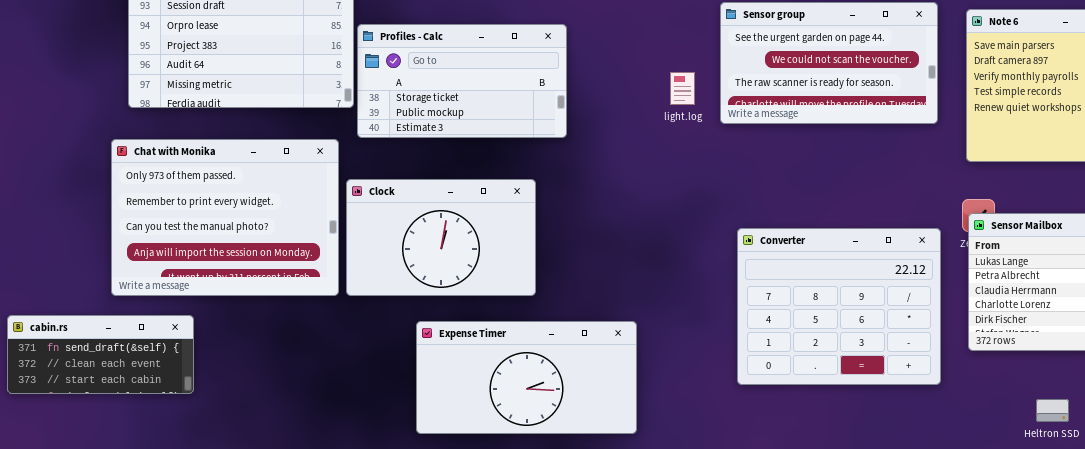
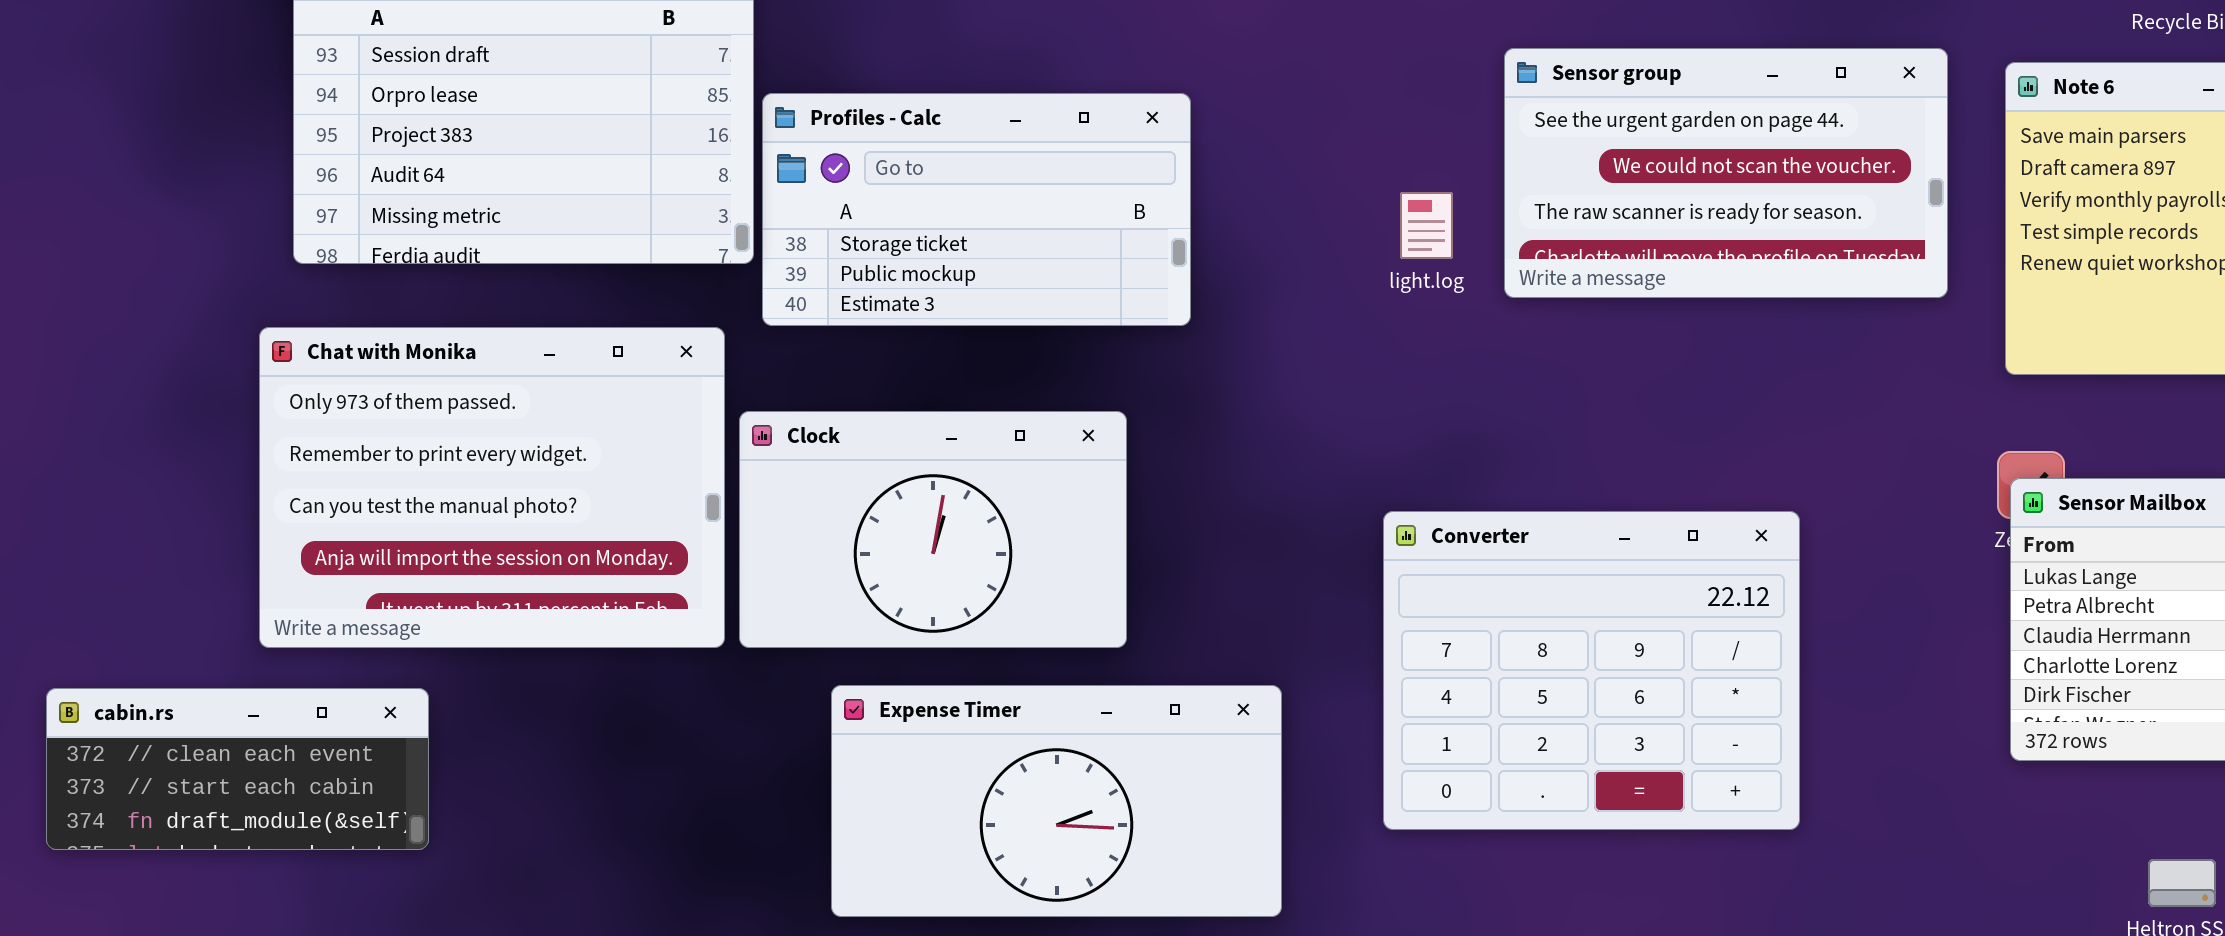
Converter: [737,228,941,385] -> [1383,511,1800,830], moved
cabin.rs: [7,315,194,394] -> [46,688,429,850], scrolled down 1 row
Expense Timer: [416,321,637,434] -> [831,685,1282,917], moved

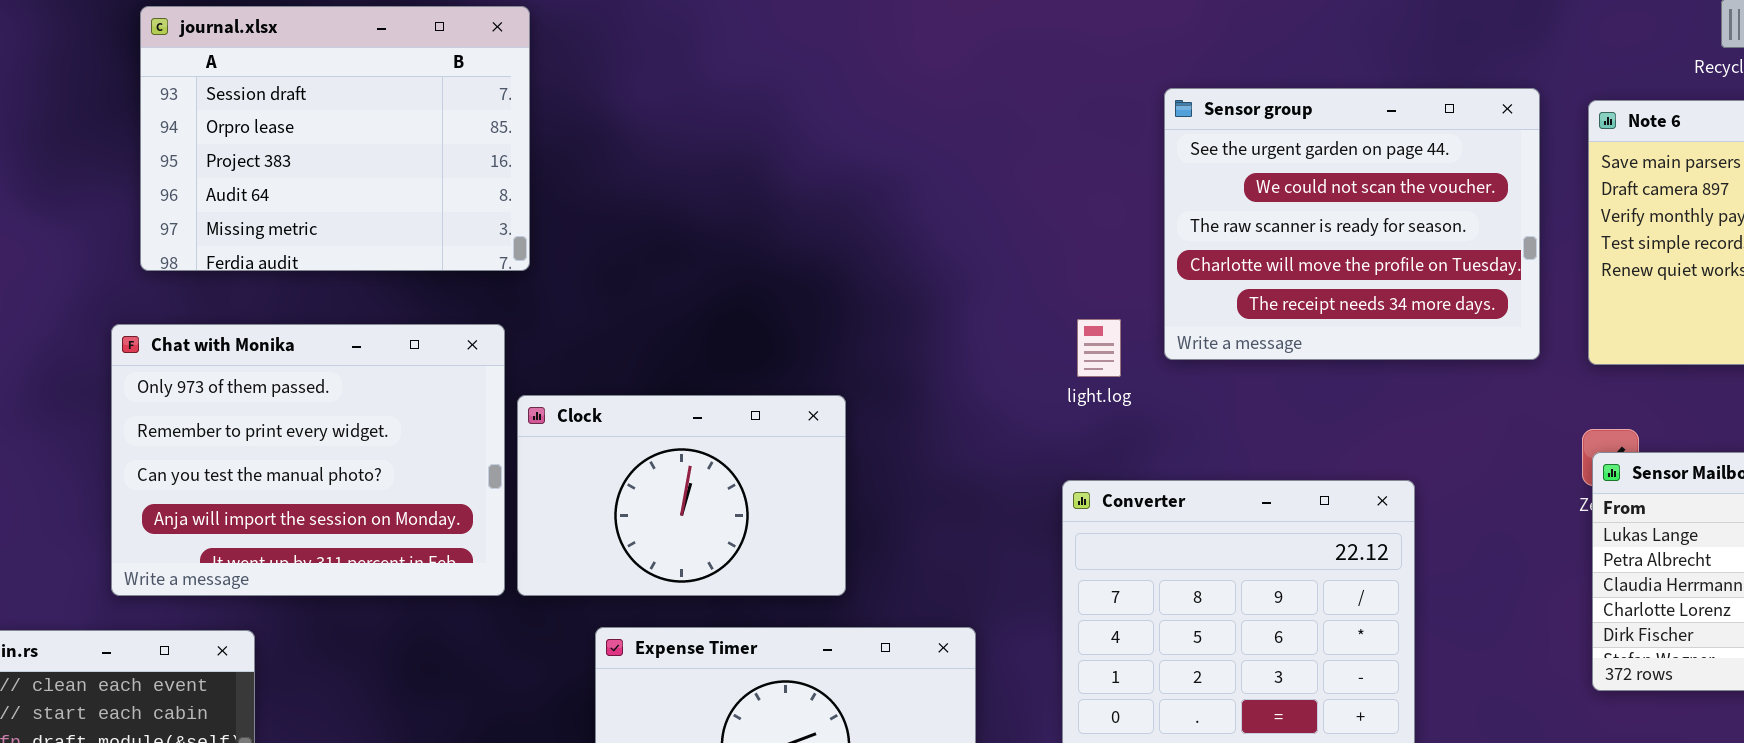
Sensor group: [1504,48,1948,298] -> [1164,88,1540,360], resized
Profiles - Calc: [762,93,1191,326] -> none, closed
light.log: [1400,192,1453,259] -> [1077,319,1121,377], moved

